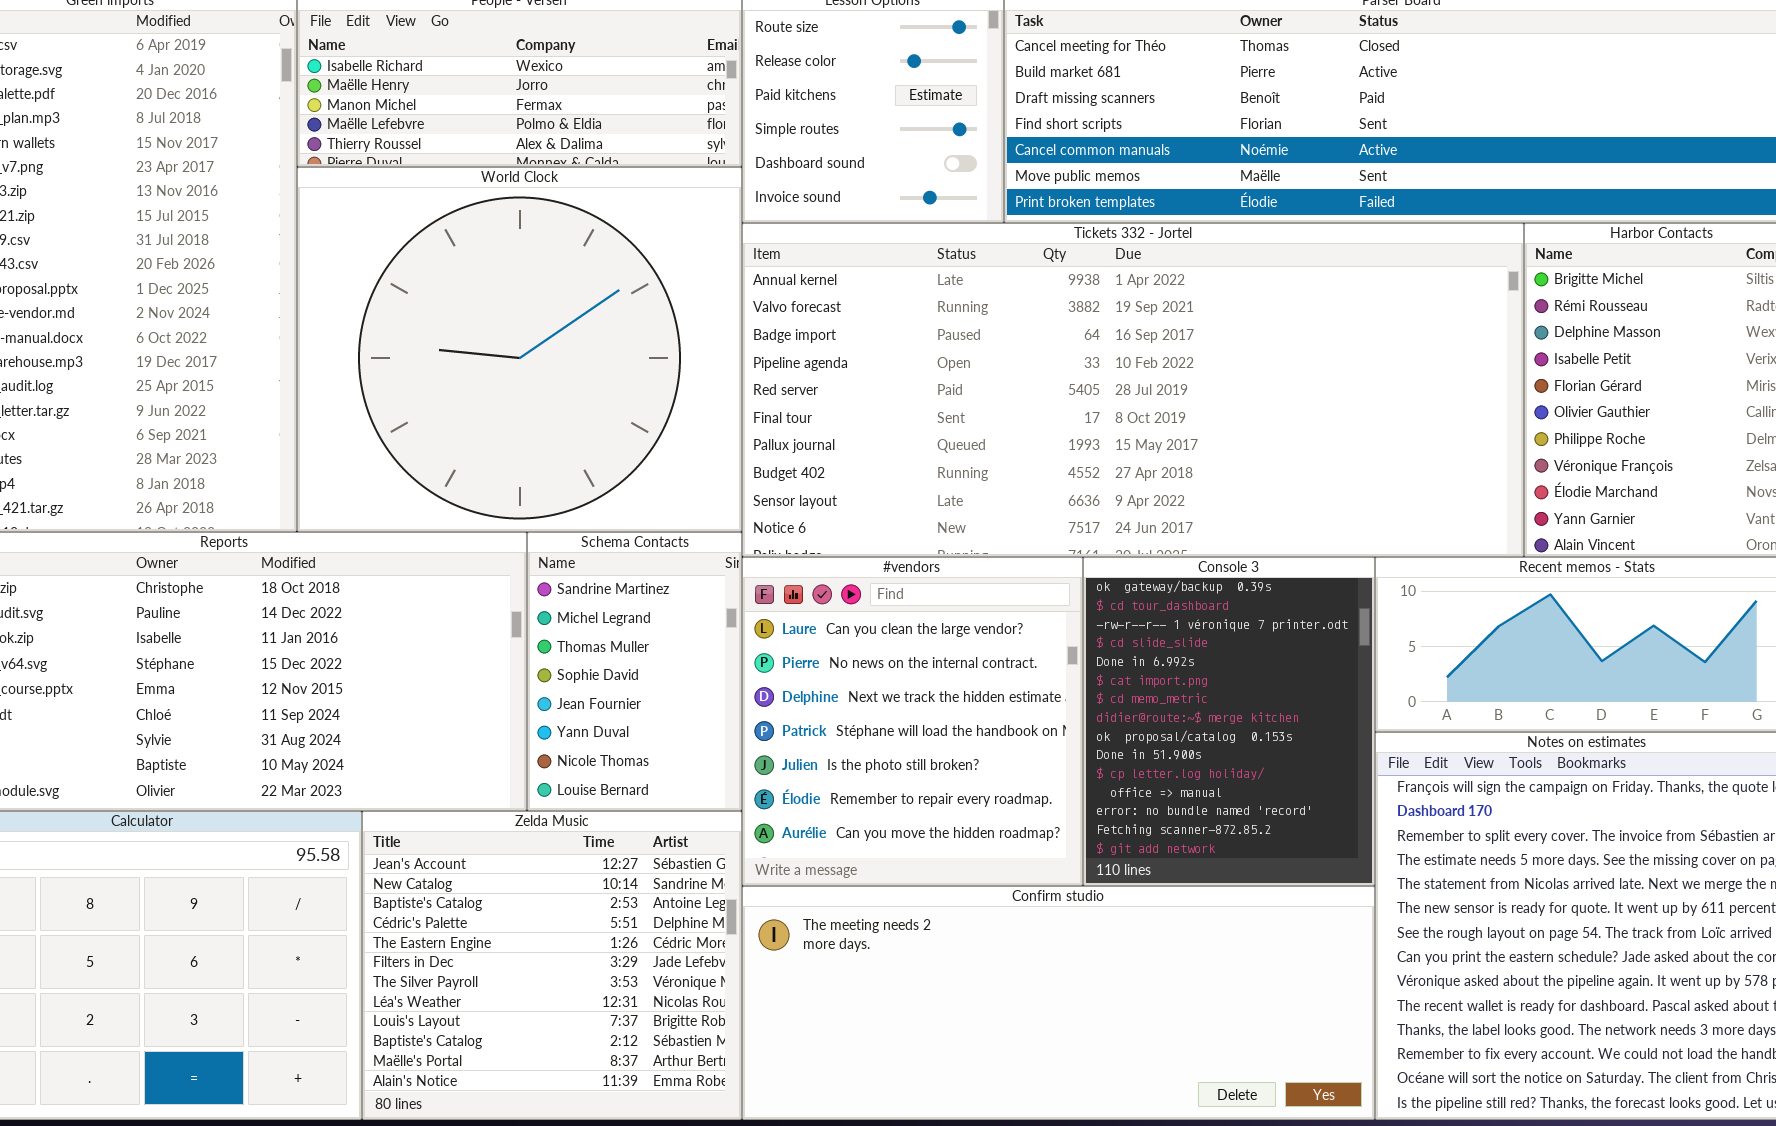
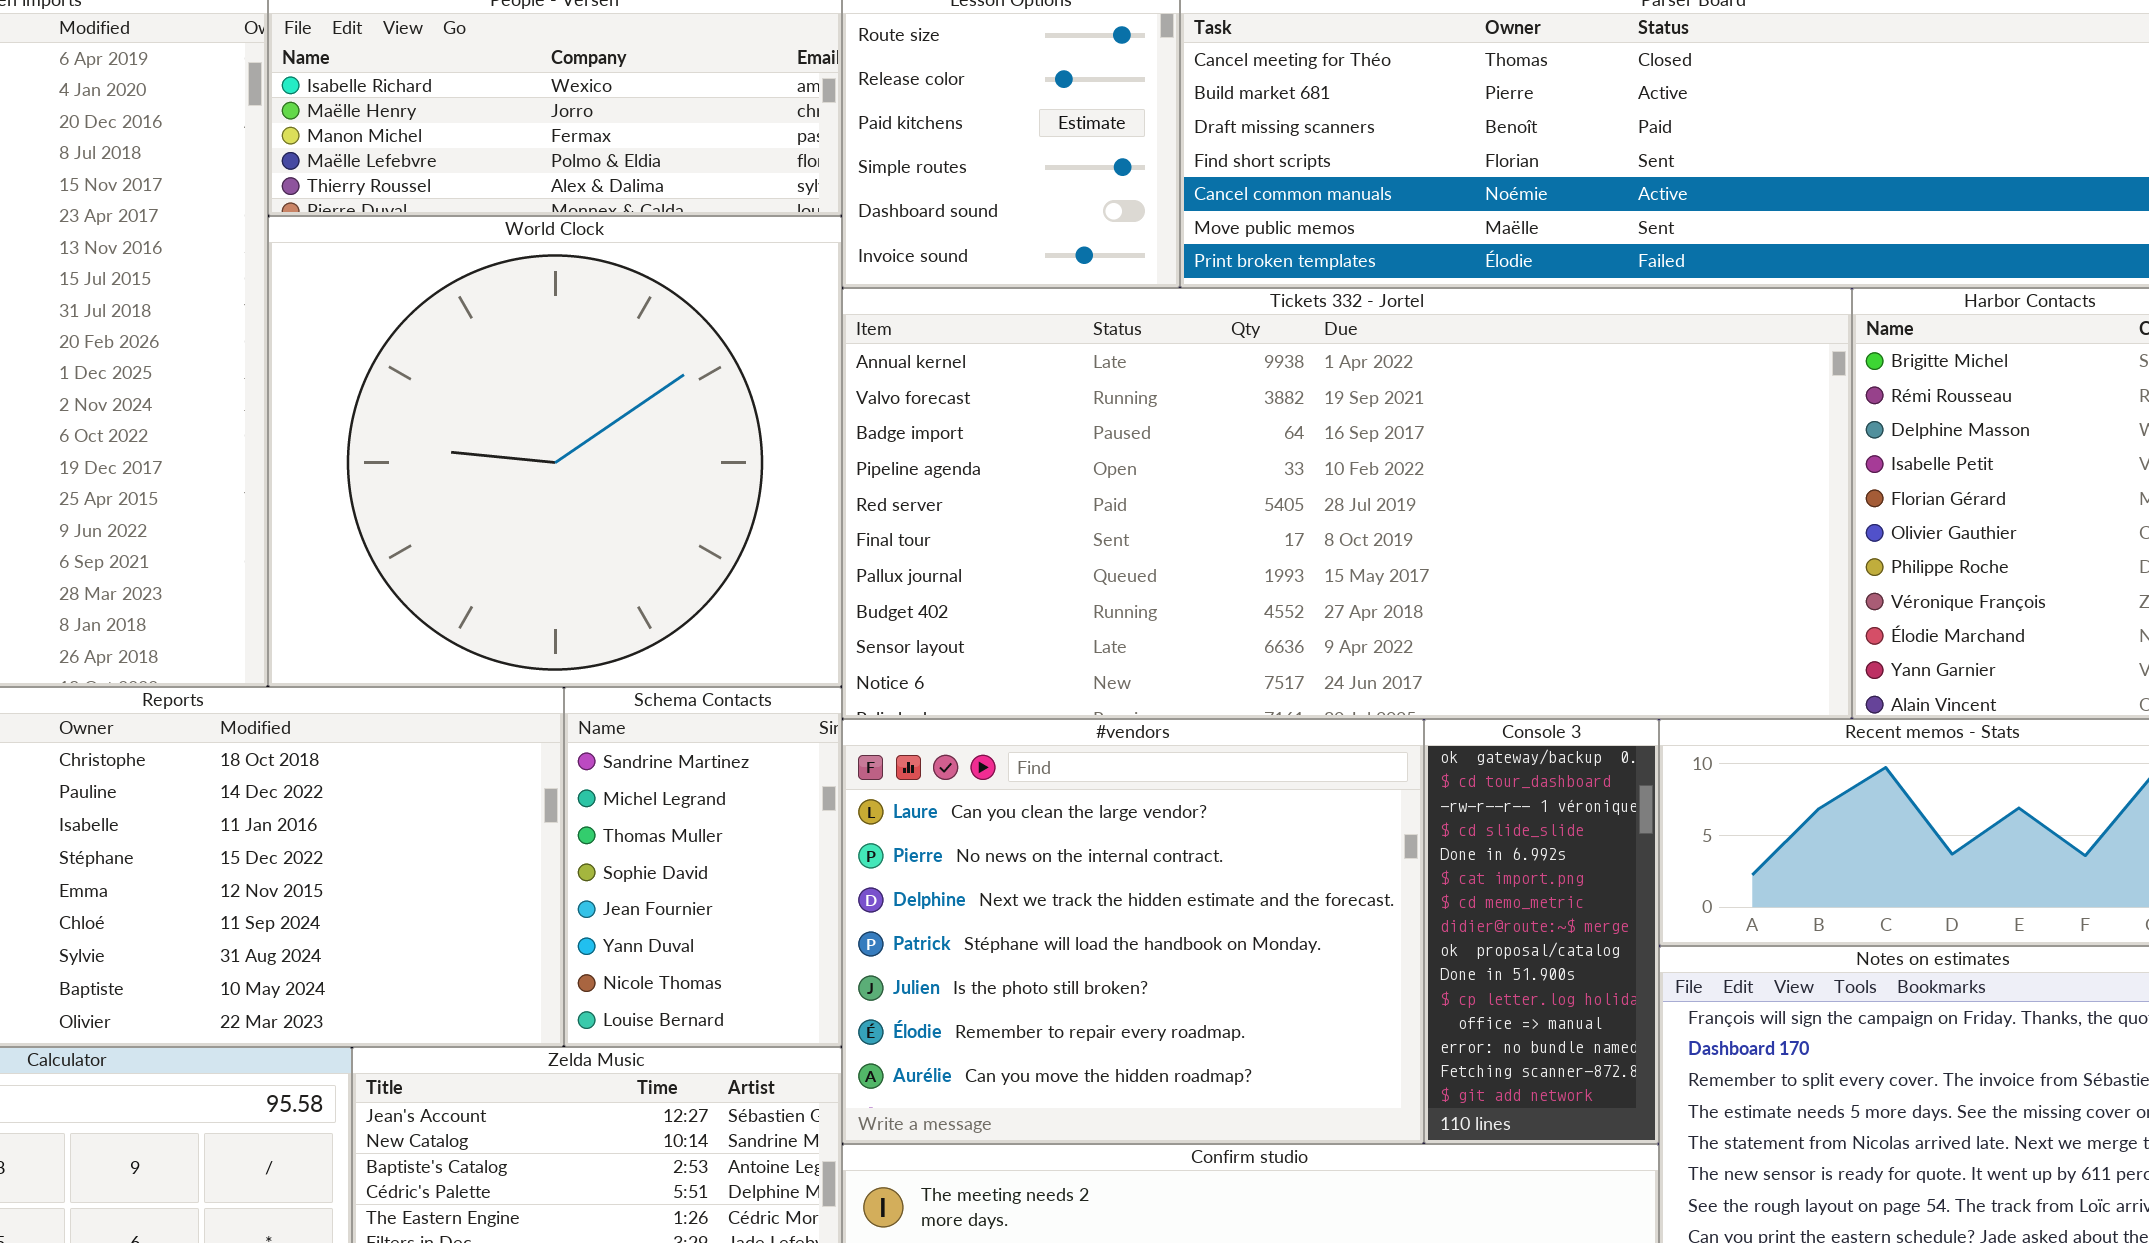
#vendors: [742,557,1083,886] -> [842,719,1424,1144], resized
Console 3: [1083,557,1375,886] -> [1424,719,1659,1144], resized

